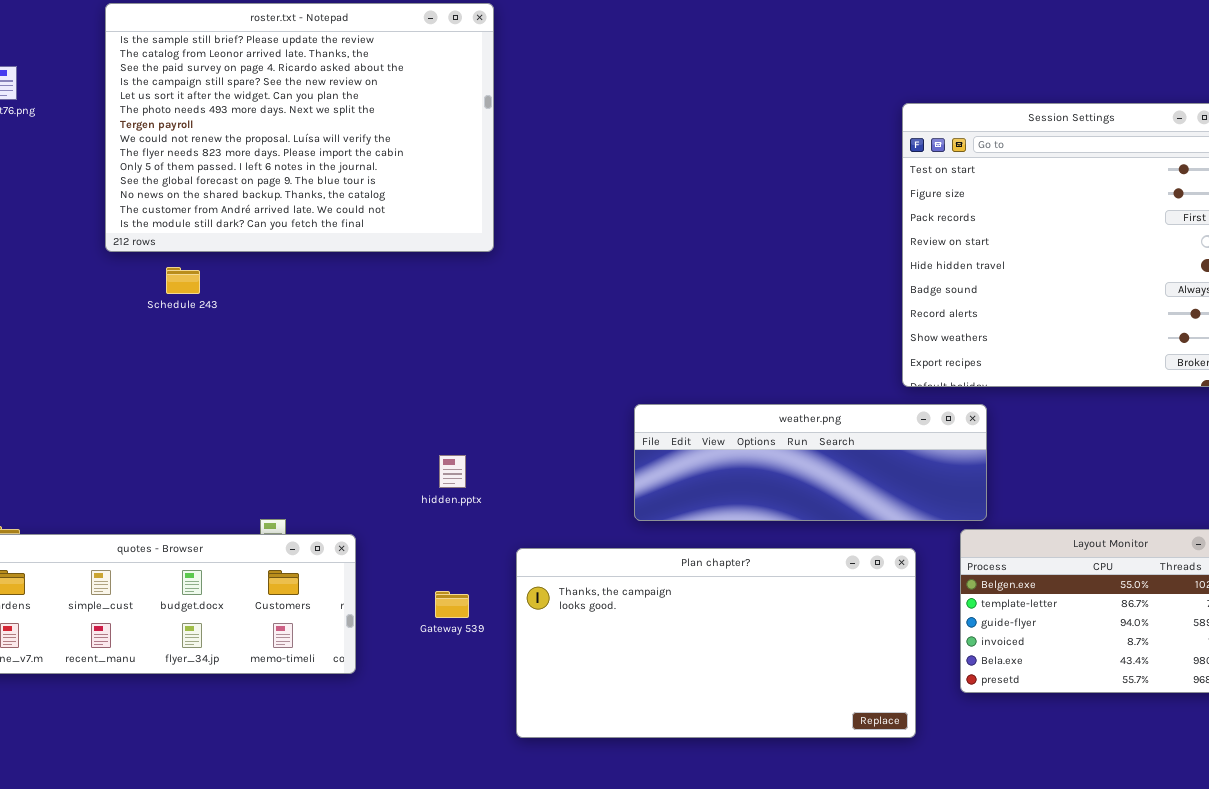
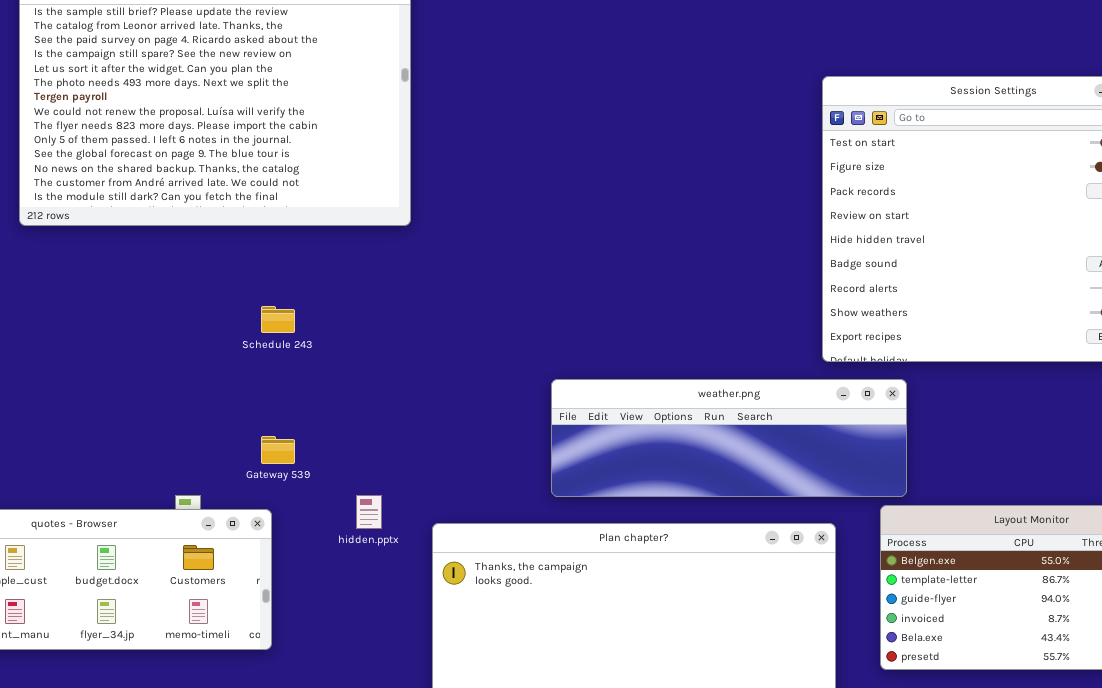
Schedule 243: [166,267,200,294] -> [261,306,295,333], moved
hidden.pptx: [439,455,466,488] -> [356,495,382,529], moved
Gateway 539: [435,591,469,618] -> [261,436,295,464], moved

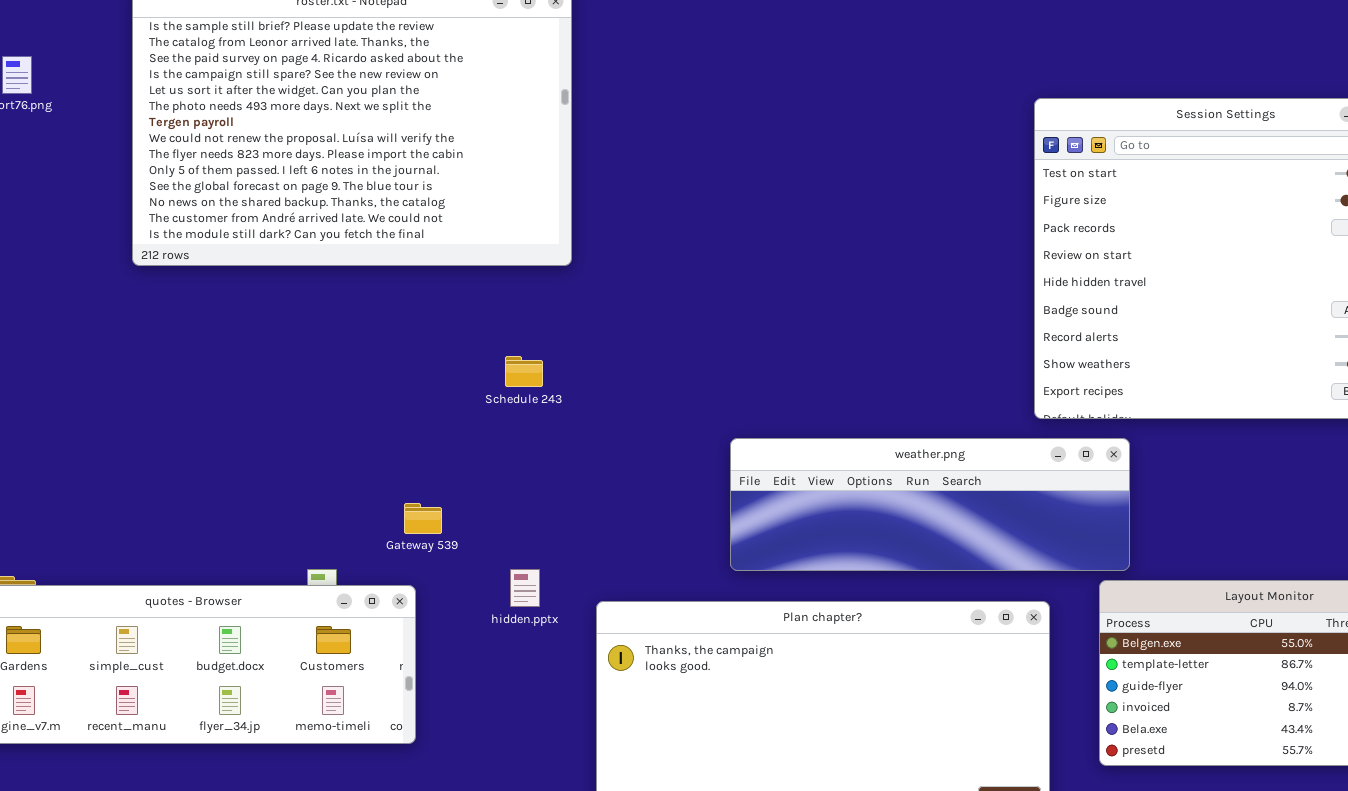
Schedule 243: [261,306,295,333] -> [505,356,543,387], moved

